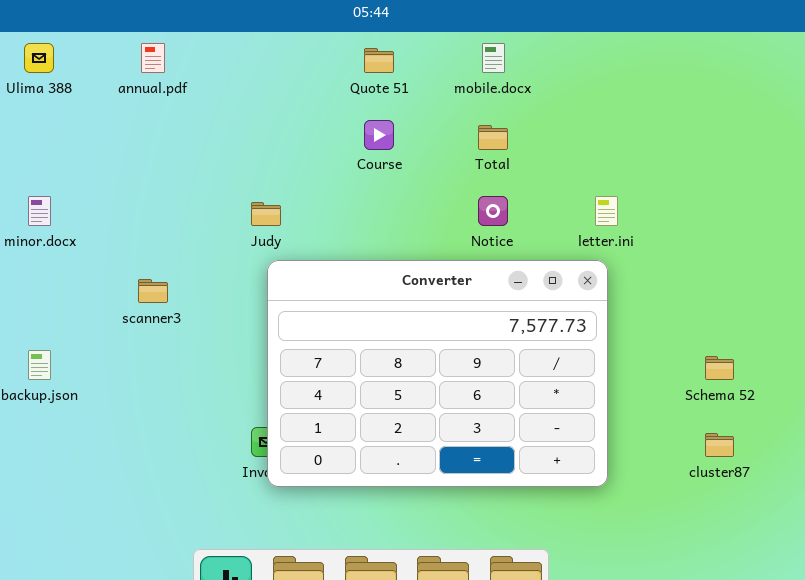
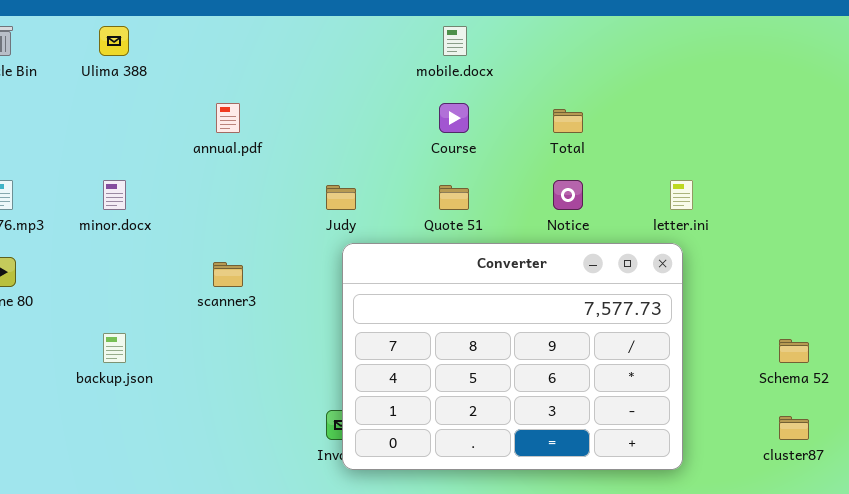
annual.pdf: [141,43,165,73] -> [216,103,240,133], moved
mobile.docx: [482,43,505,73] -> [443,26,467,56], moved
Quote 51: [364,48,394,73] -> [439,185,469,210], moved

